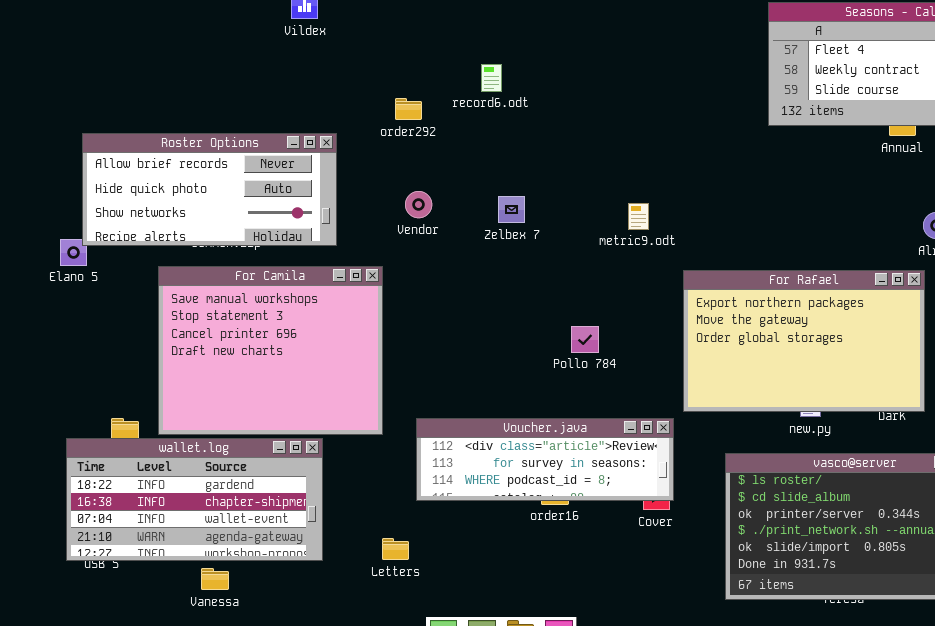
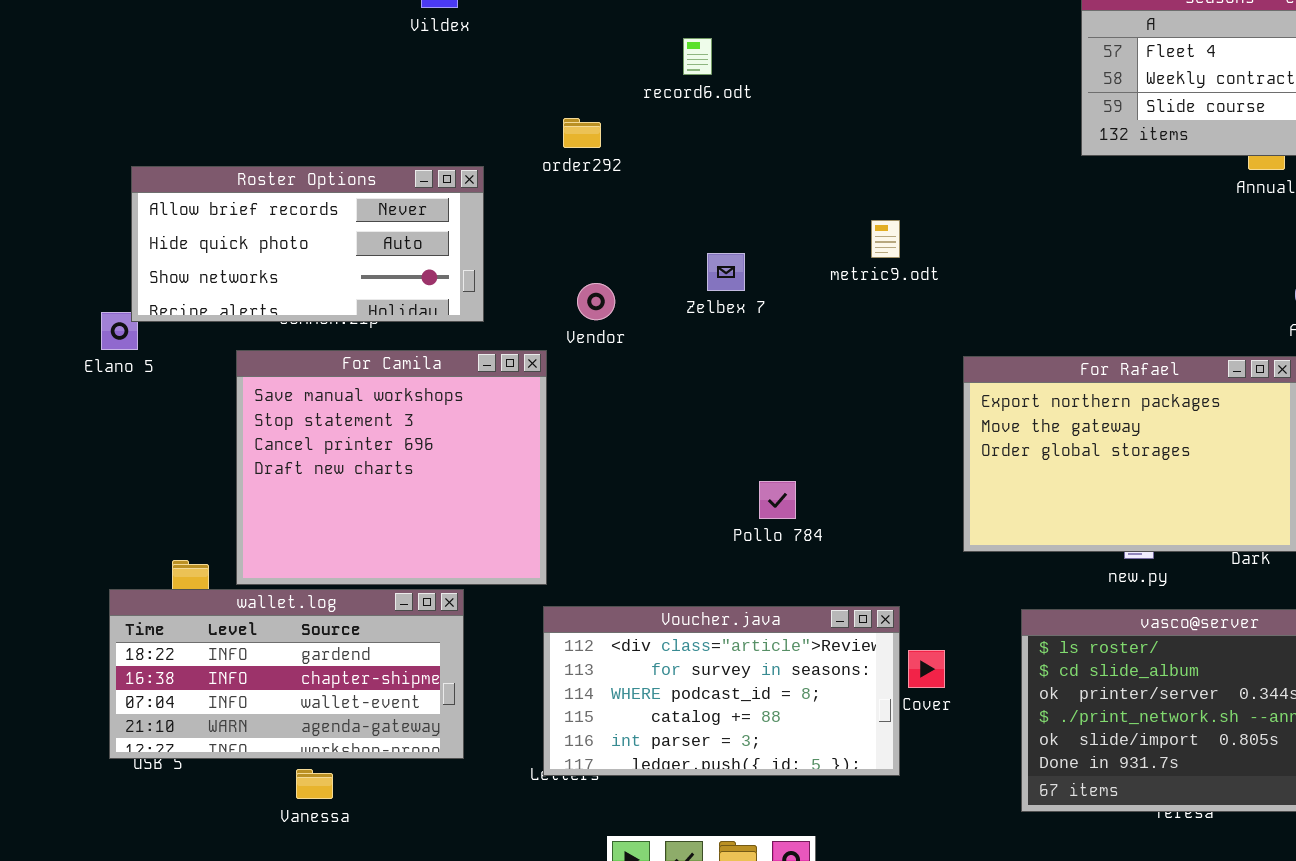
record6.odt: [481,64,502,92] -> [683,38,712,75], moved
Vendor: [405,191,432,218] -> [577,283,615,320], moved
metric9.odt: [628,203,649,230] -> [871,220,900,258], moved
Pollo 784: [571,326,599,353] -> [759,481,796,519], moved
Voucher.java: [416,418,674,501] -> [543,606,900,776], moved, resized

